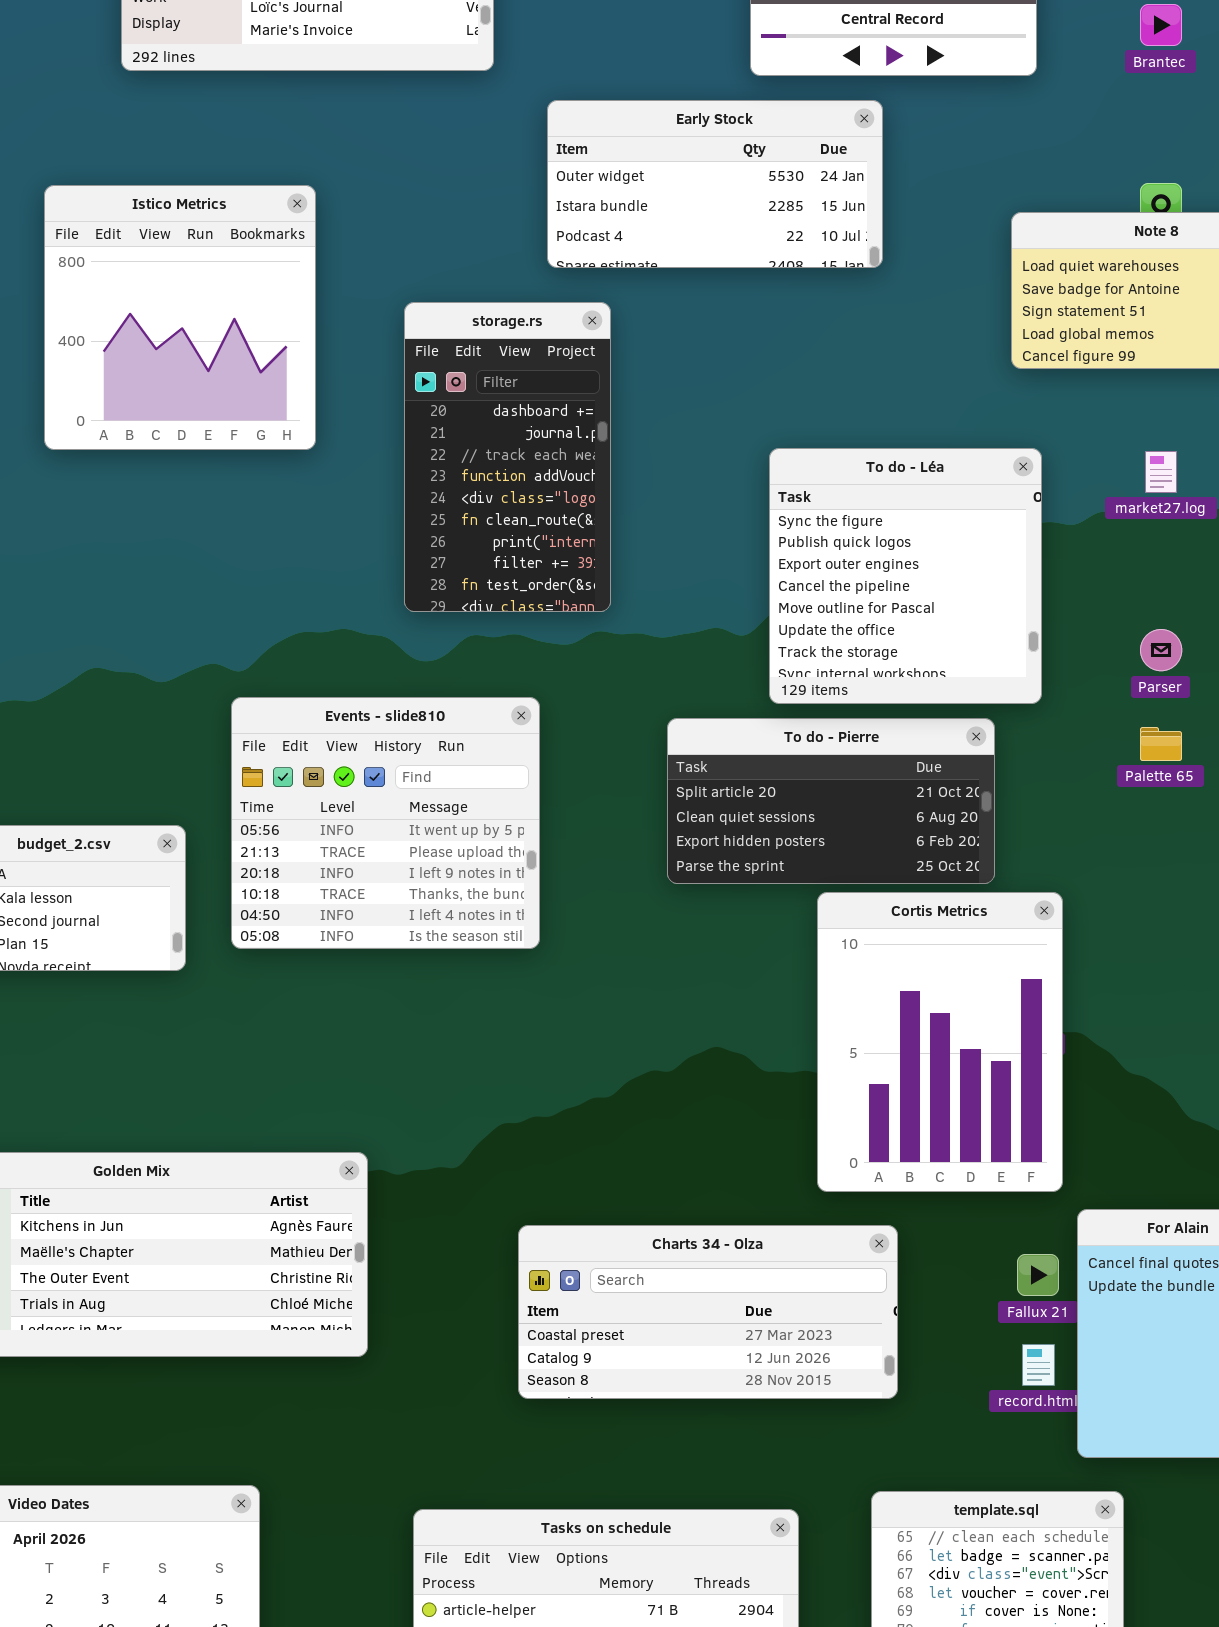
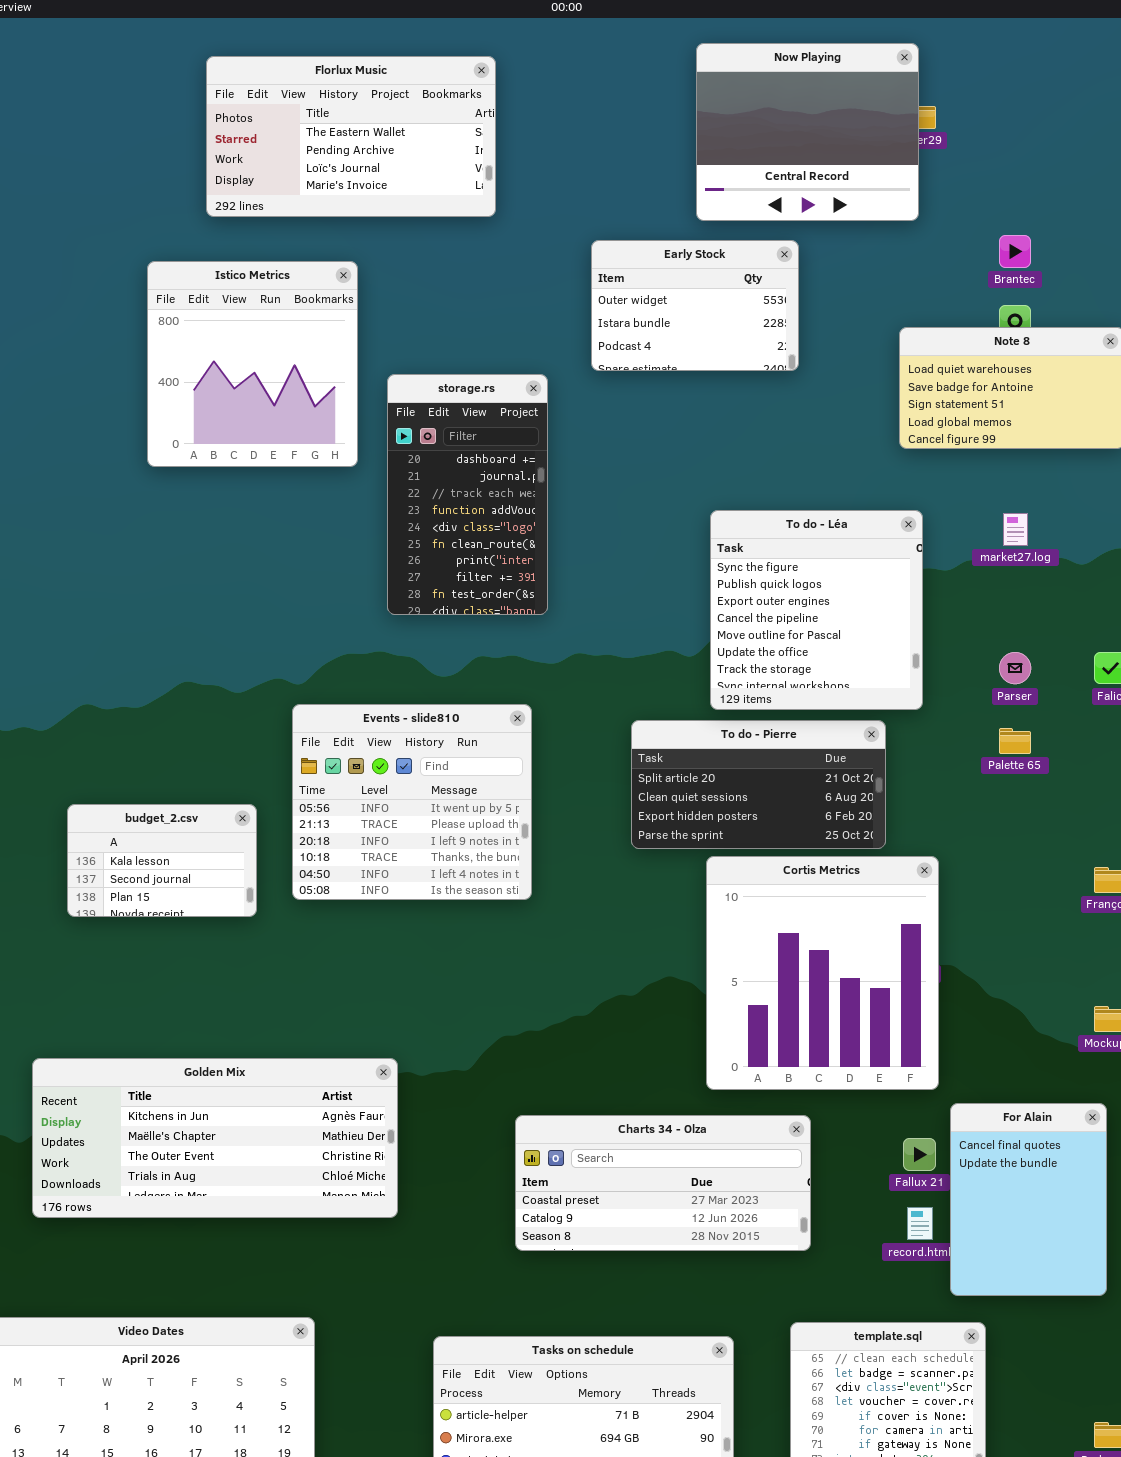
Brantec: [1140,4,1182,46] -> [999,235,1031,268], moved
Early Stock: [547,100,883,268] -> [591,240,799,371], resized
Istico Metrics: [44,185,316,450] -> [147,261,358,467], moved
storage.rs: [404,302,611,612] -> [387,374,548,615], moved
Cortis Metrics: [817,892,1063,1192] -> [706,856,939,1090], resized

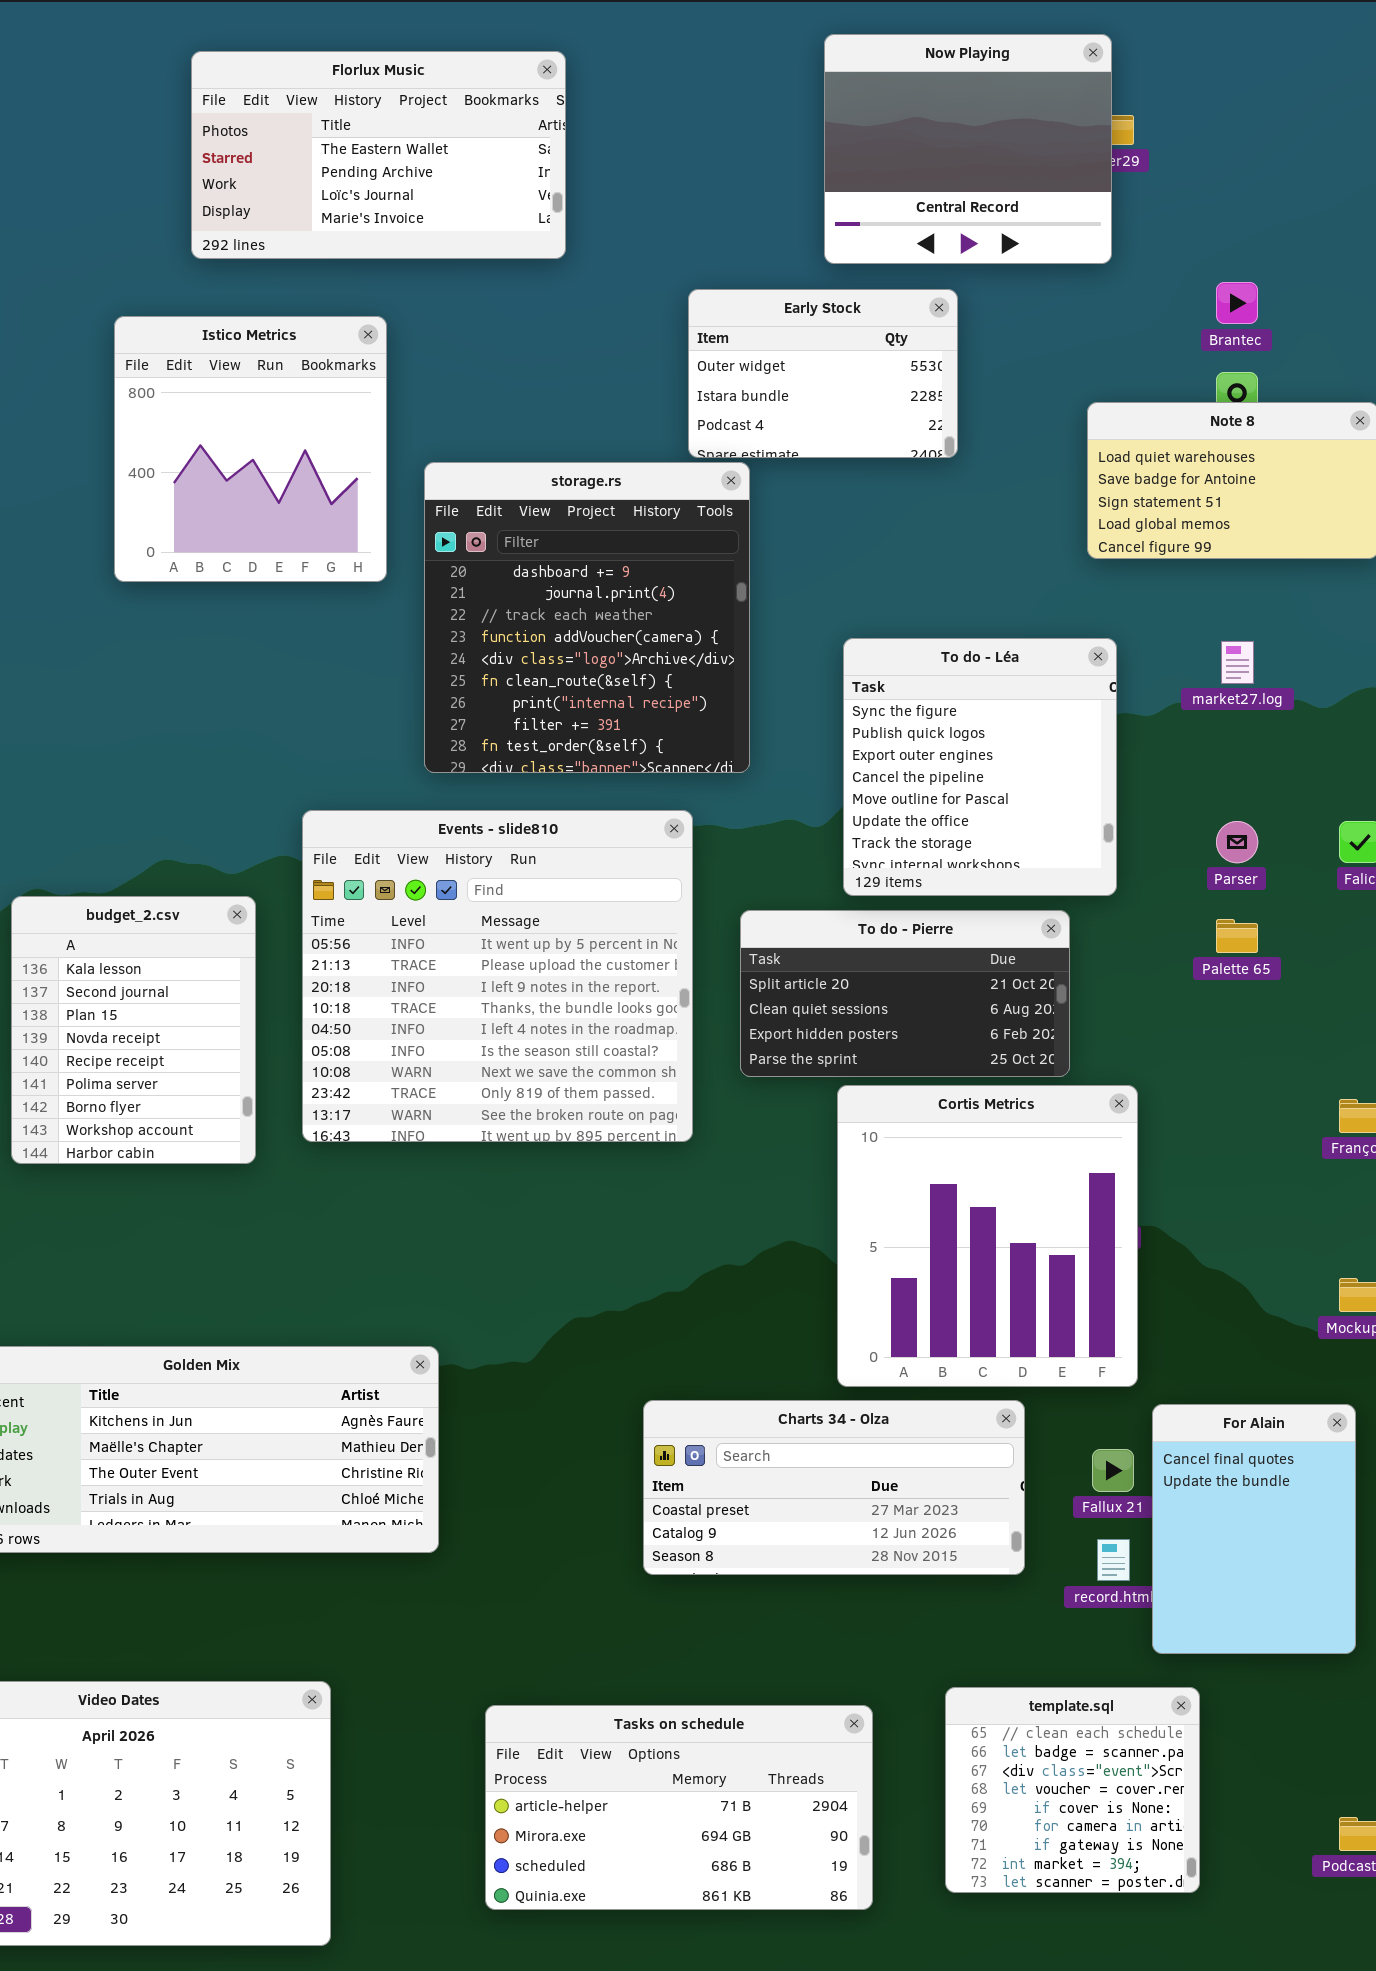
storage.rs: [387,374,548,615] -> [424,462,750,773], resized
Events - slide810: [292,704,532,900] -> [302,810,693,1142], resized
budget_2.csv: [67,804,257,917] -> [11,896,256,1164], resized
Charts 34 - Olza: [515,1115,811,1251] -> [643,1400,1025,1575], moved

